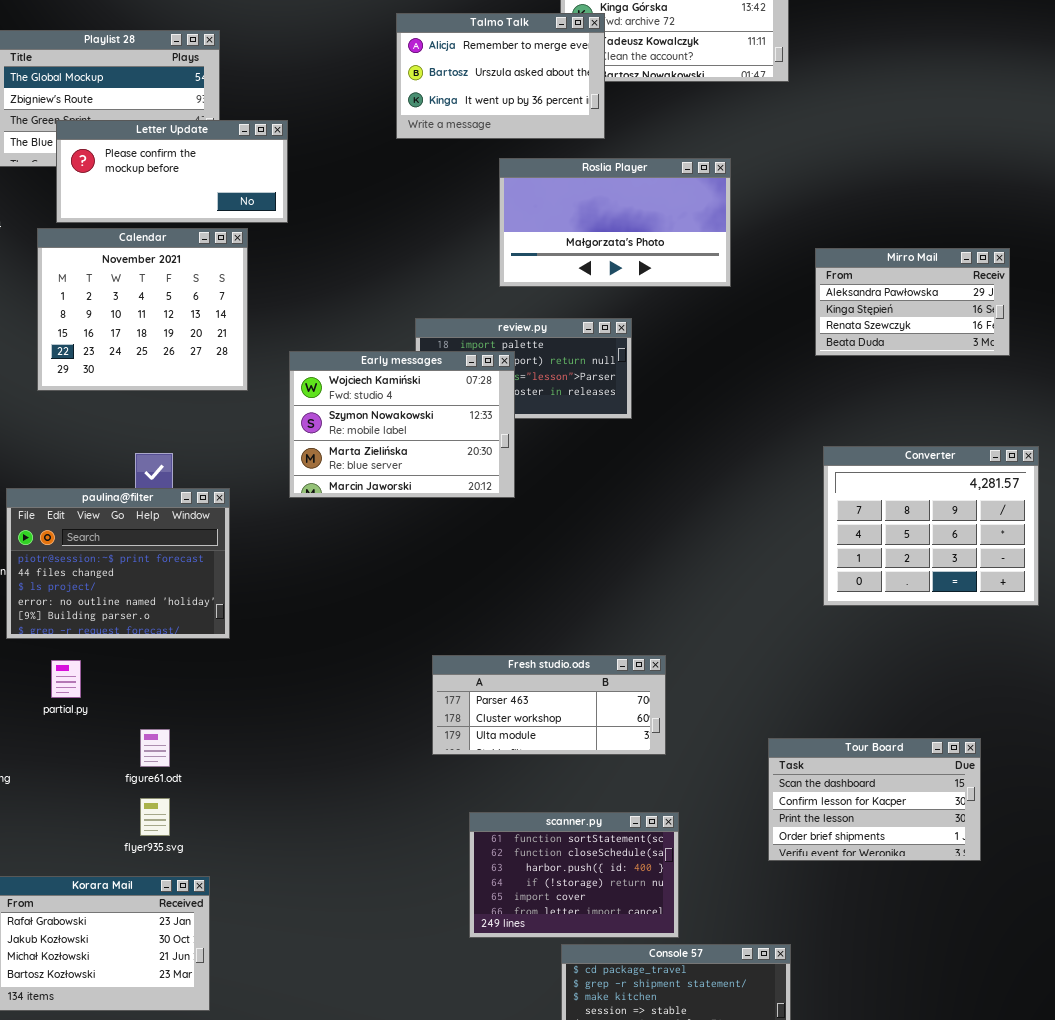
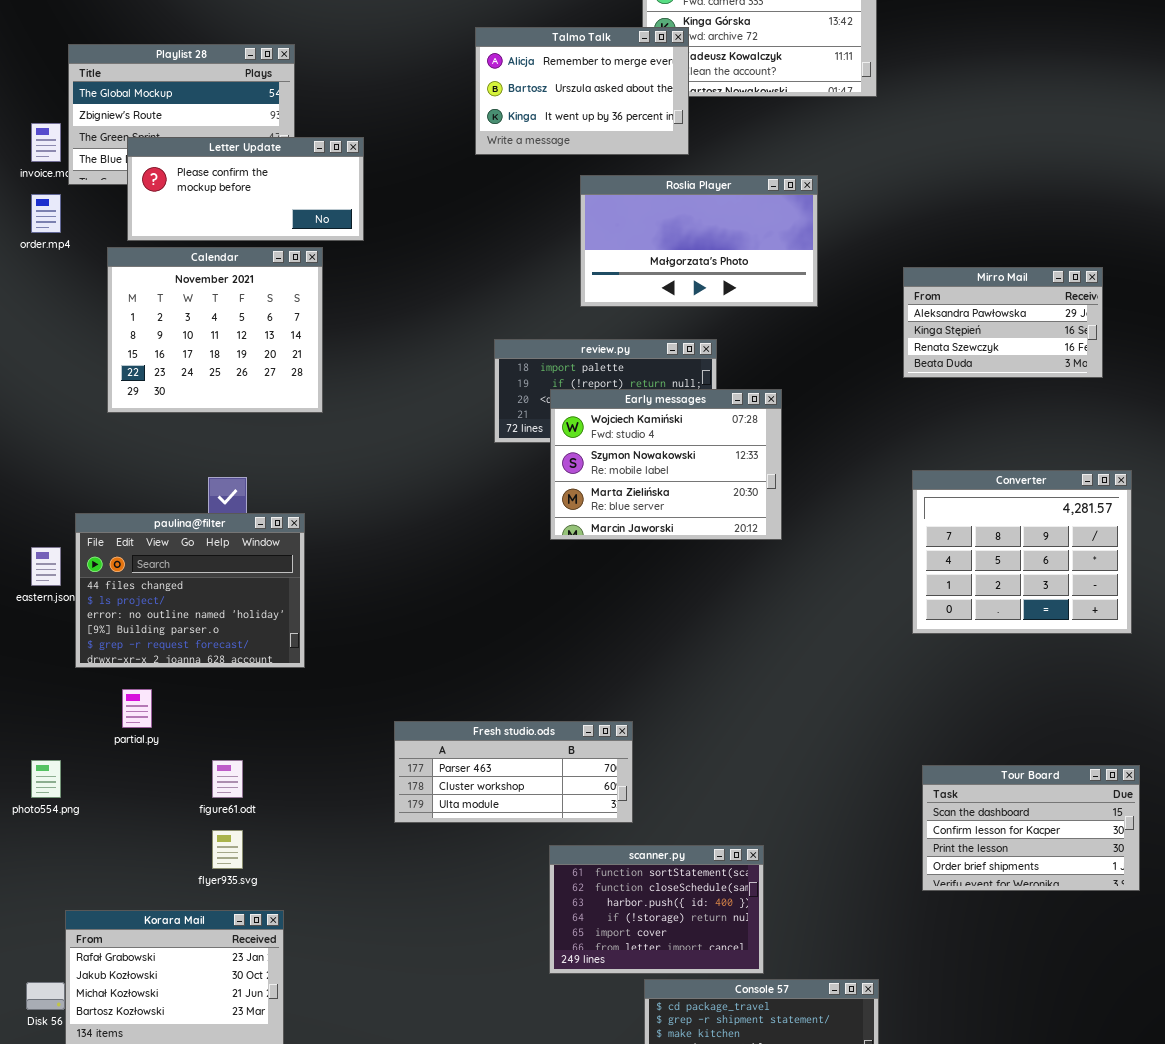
Early messages: [289,351,515,498] -> [550,389,782,540], moved
paulina@filter: [6,488,230,639] -> [75,513,305,668], scrolled down 1 row
Fresh studio.ods: [432,655,666,755] -> [394,721,633,823], moved
Tour Board: [768,738,981,861] -> [922,765,1140,891], moved

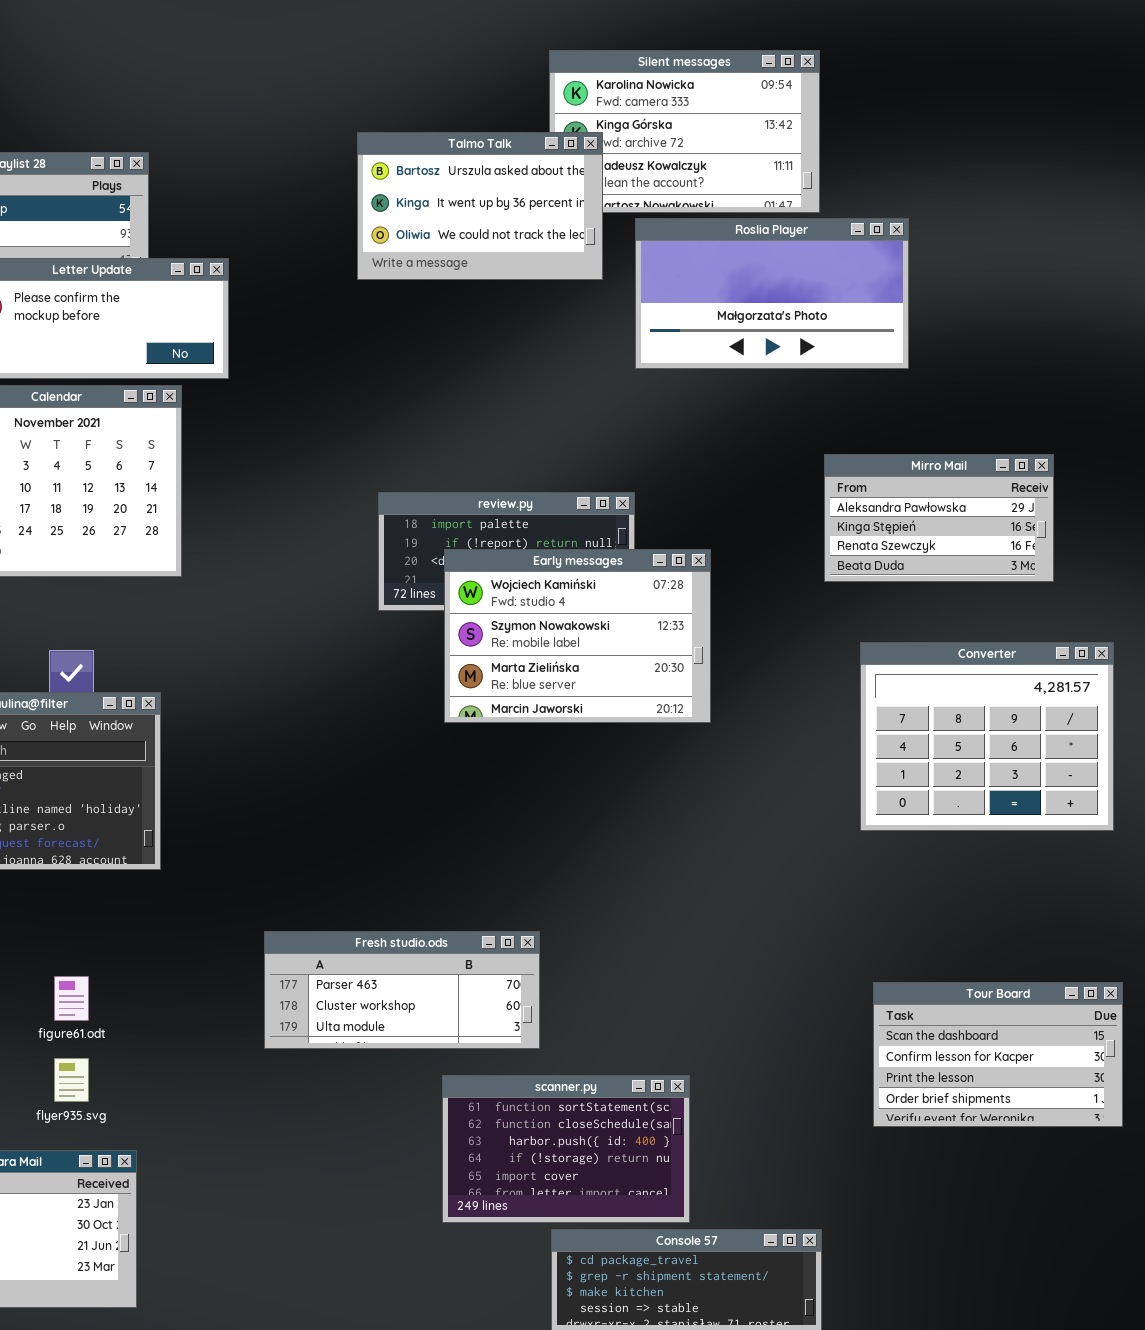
Talmo Talk: [475,27,689,155] -> [357,132,603,280], scrolled down 1 row
Roslia Player: [580,175,818,307] -> [635,218,909,369], moved
Mirro Mail: [903,267,1103,378] -> [824,454,1054,582], moved

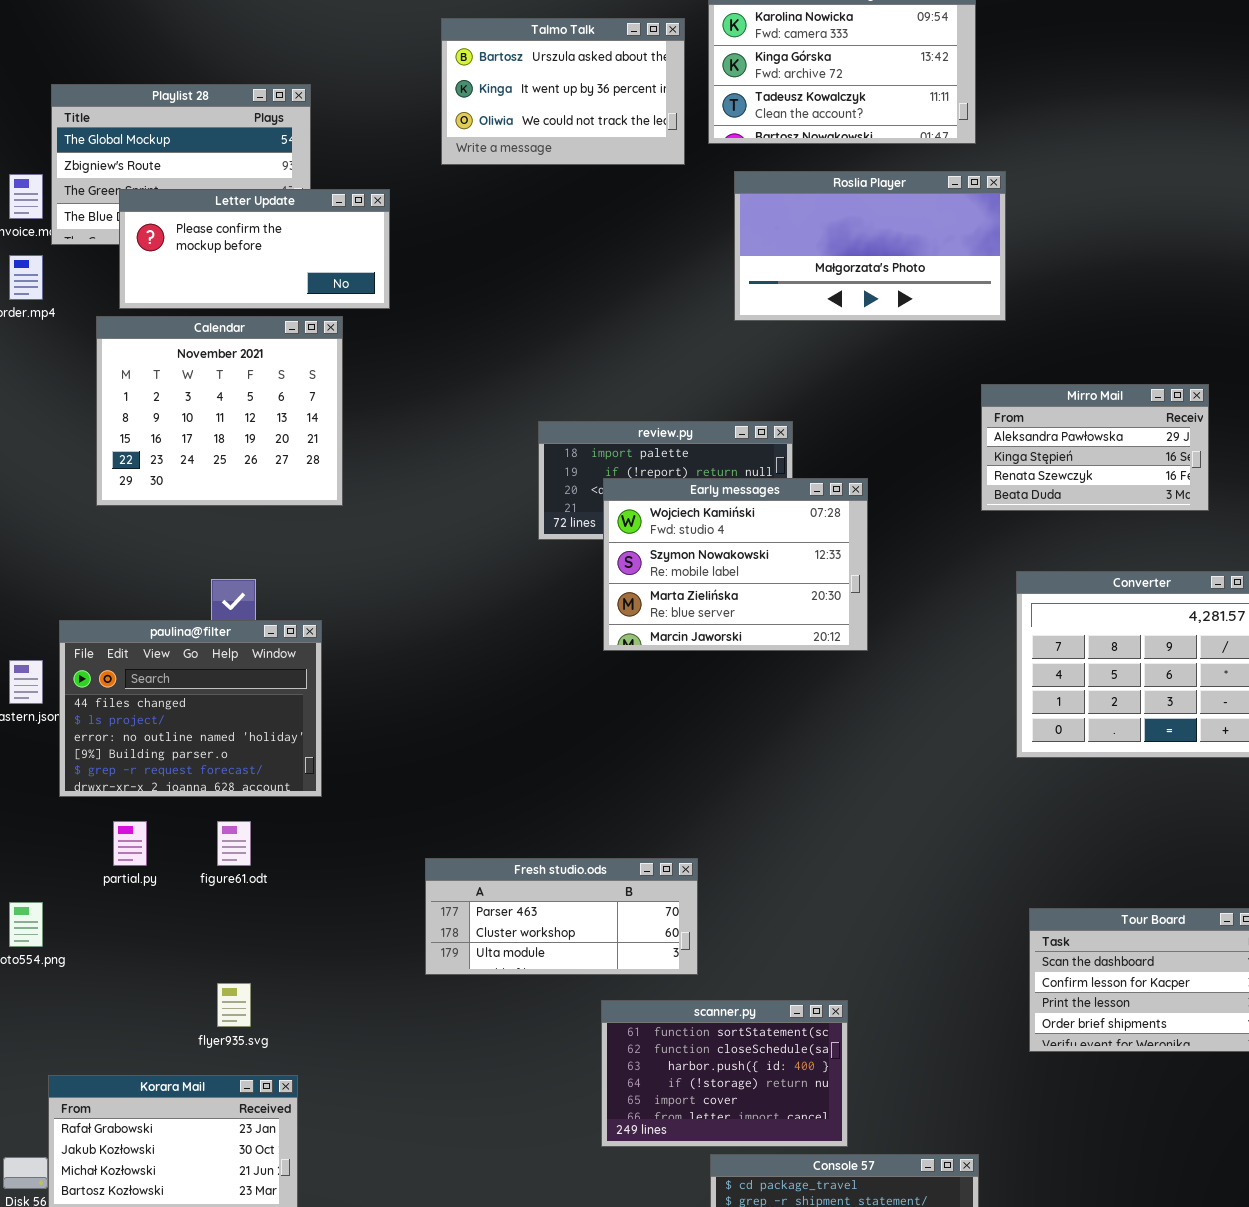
Talmo Talk: [357,132,603,280] -> [441,18,685,165], moved
Roslia Player: [635,218,909,369] -> [734,171,1006,321], moved
figure61.odt: [54,976,89,1021] -> [217,821,251,866], moved

